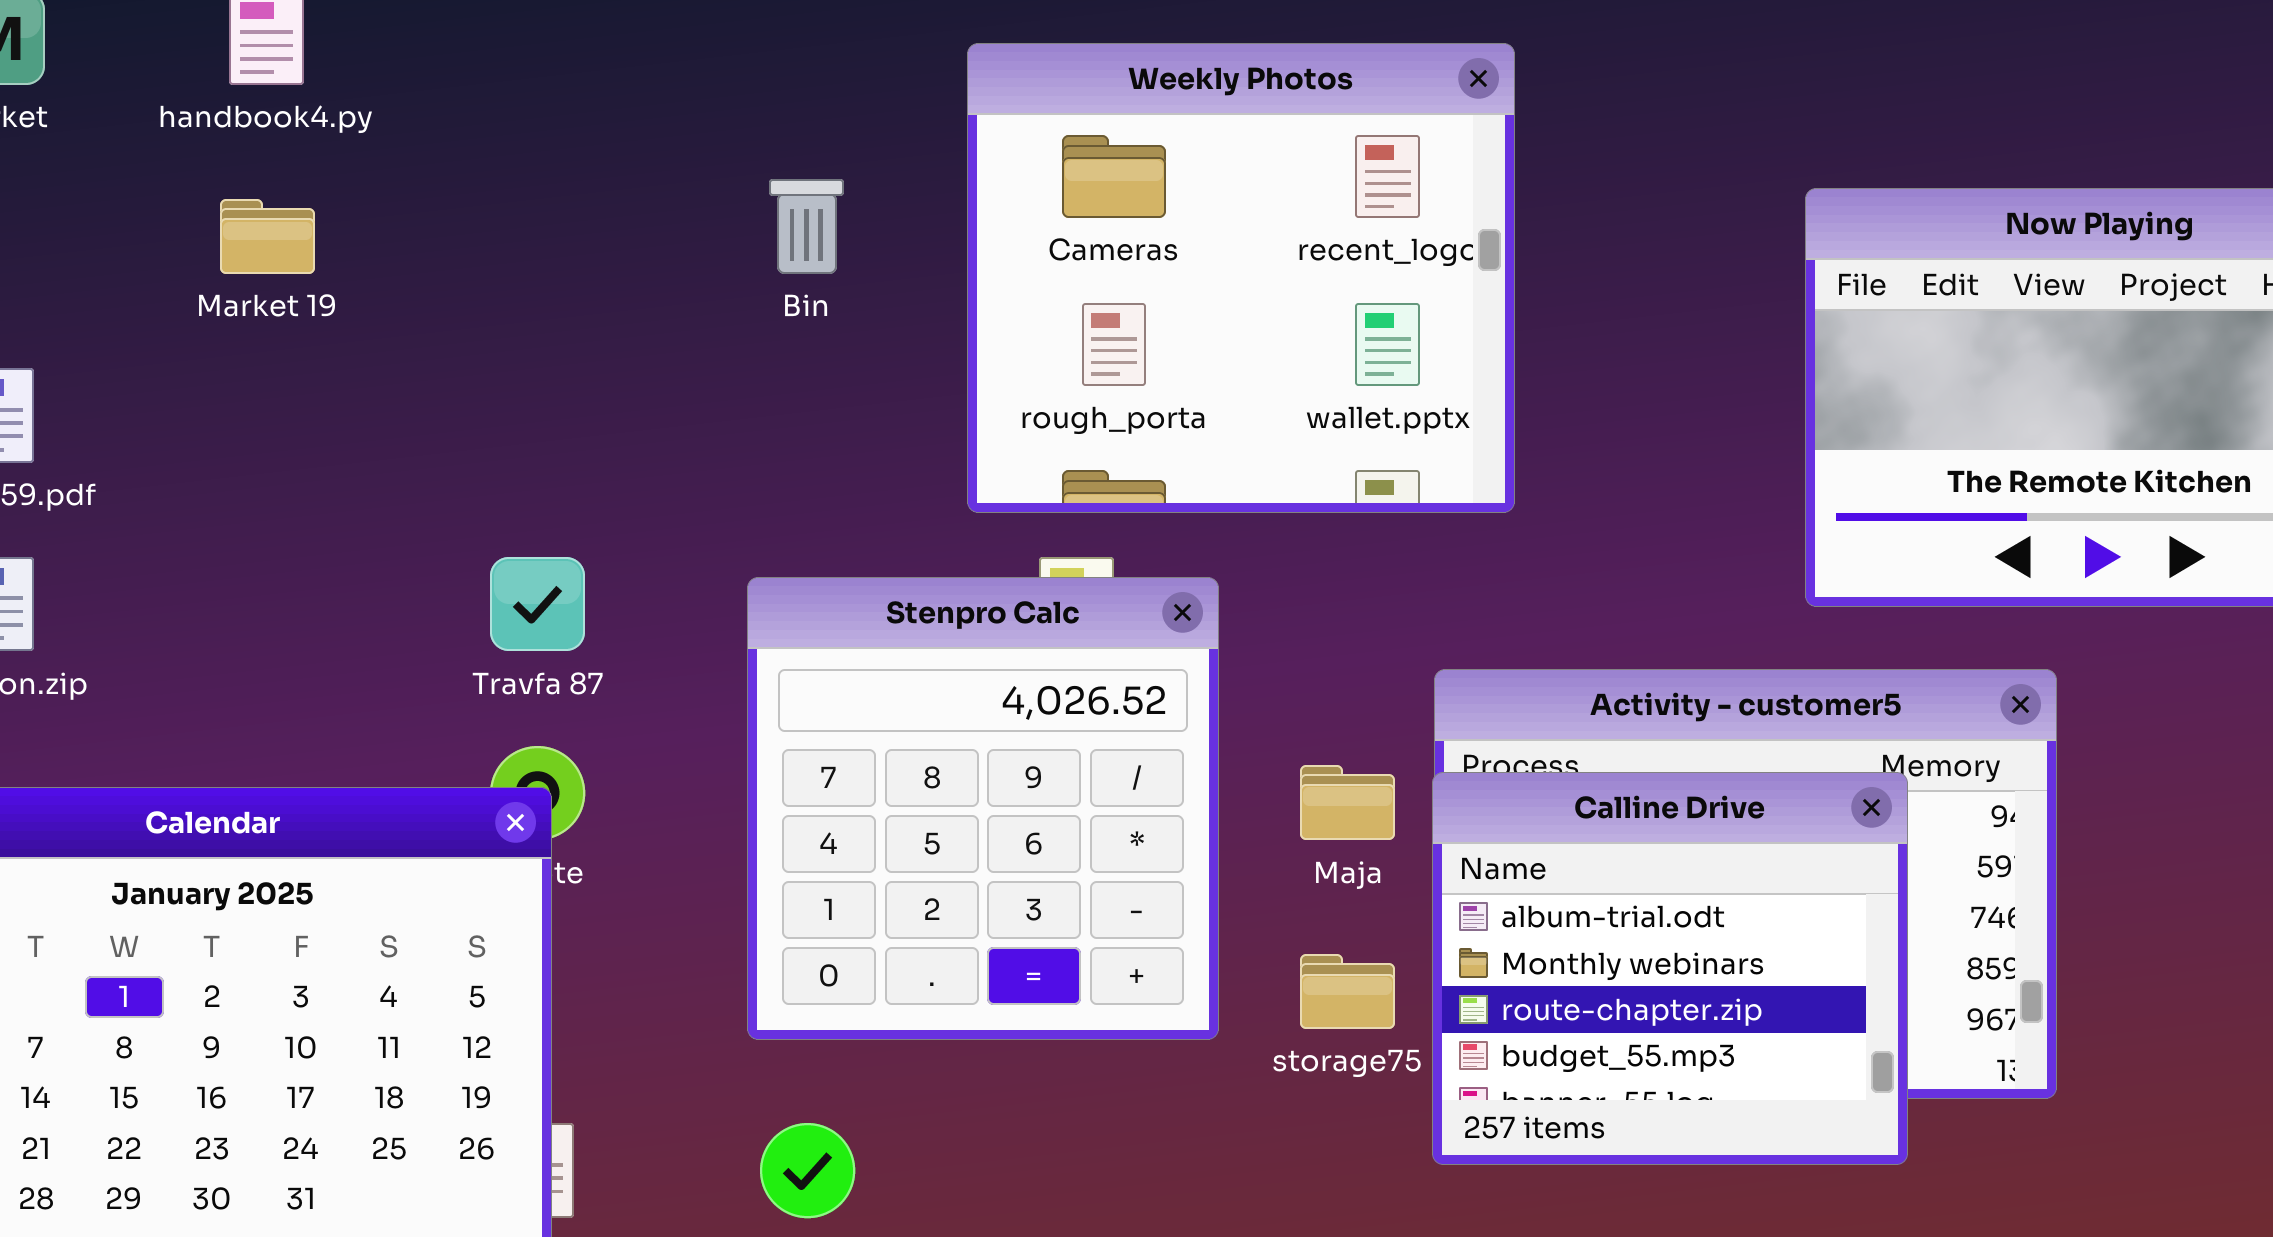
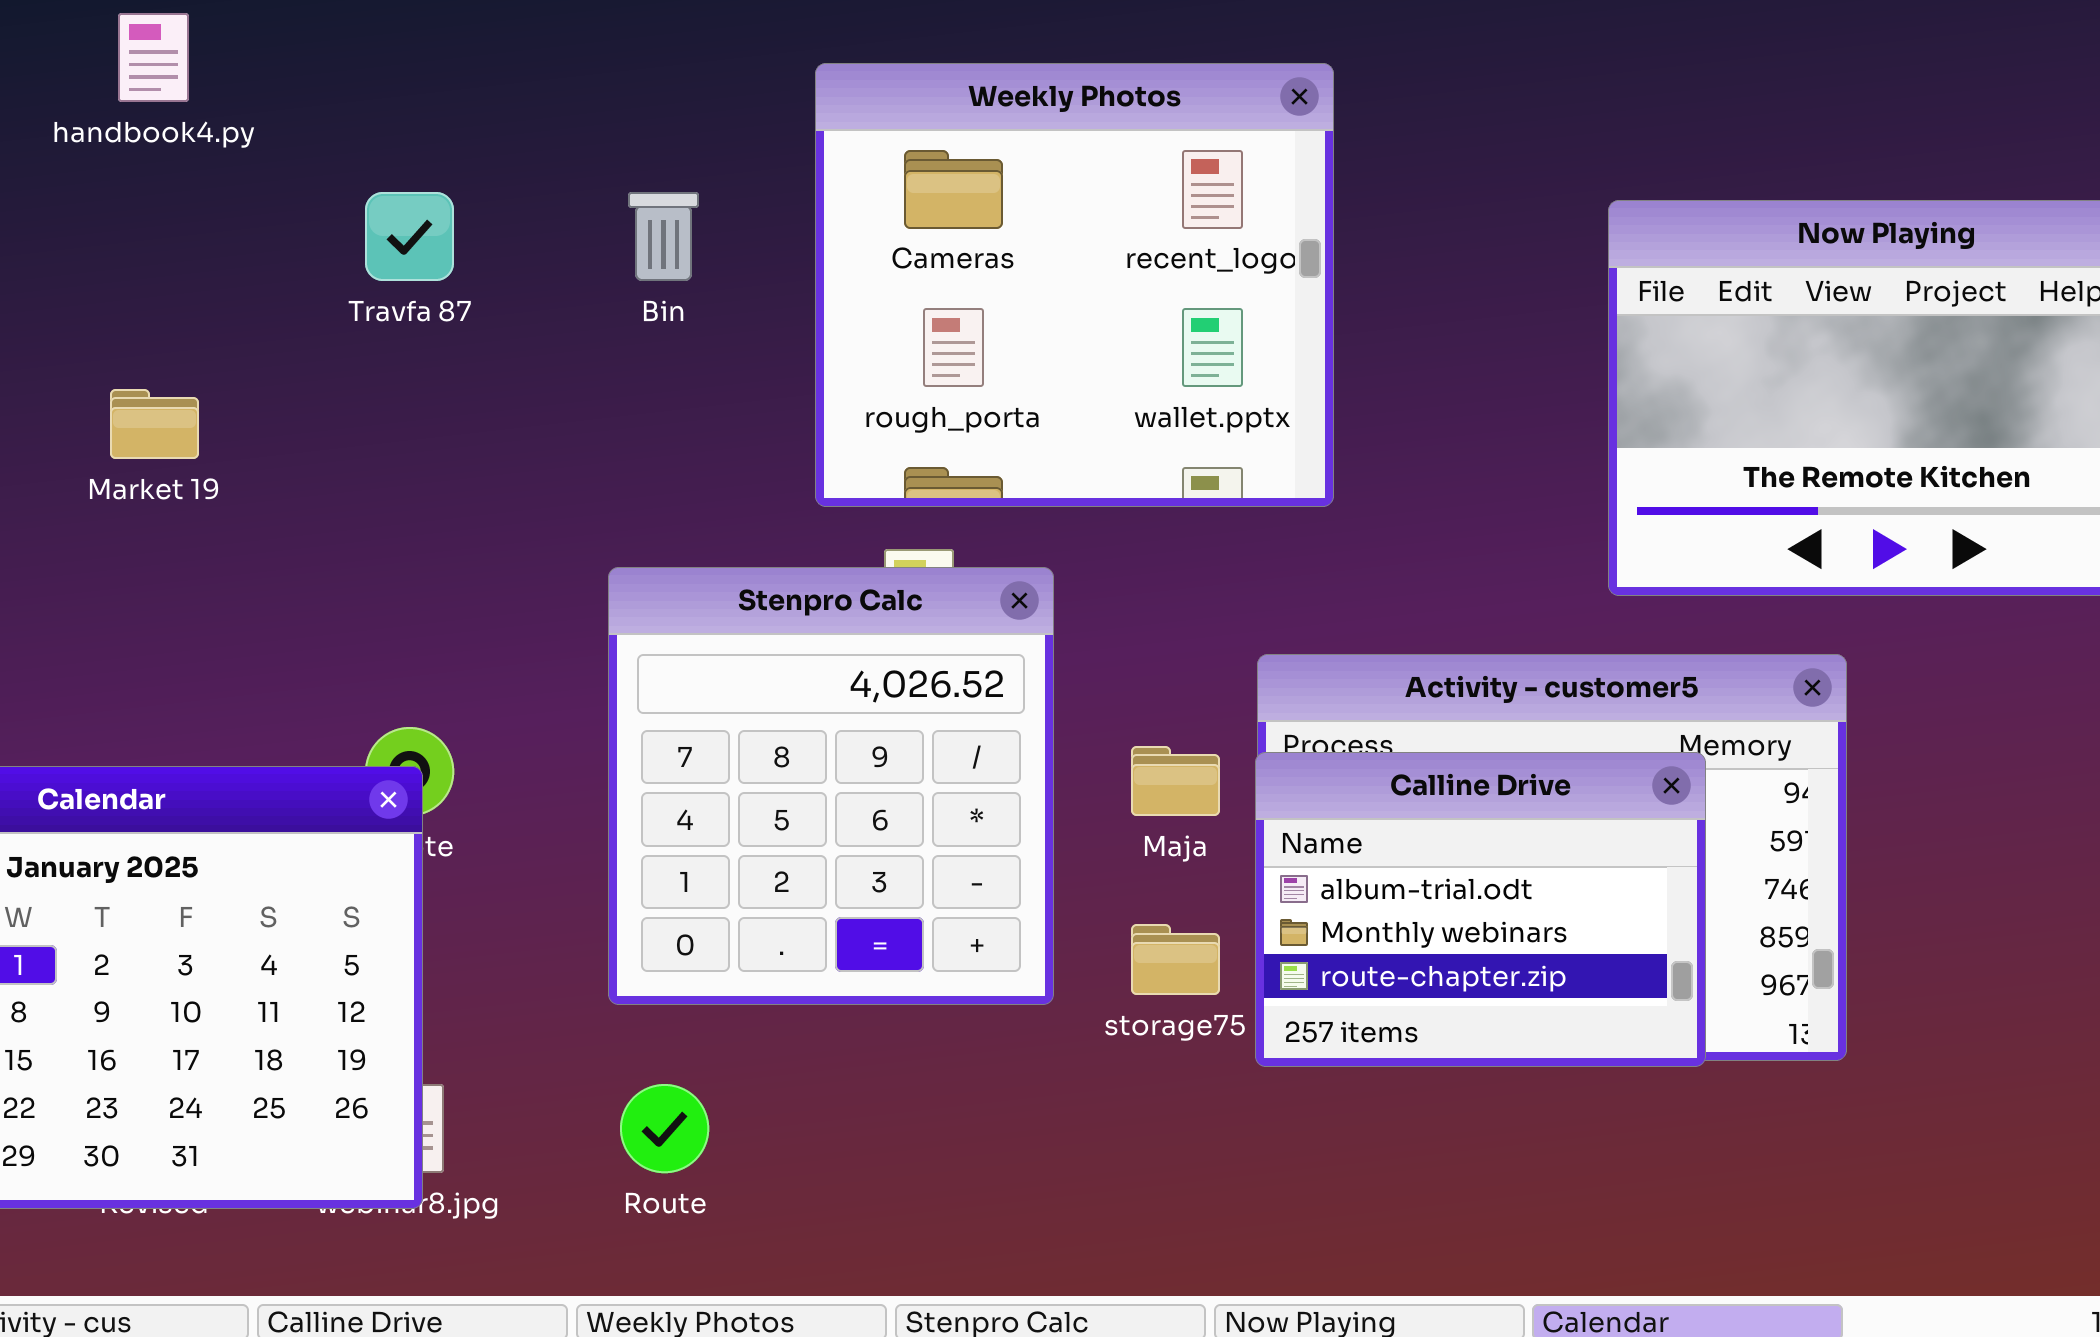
Market 19: [220,199,315,274] -> [110,389,199,459], moved
Travfa 87: [490,557,585,651] -> [365,192,454,281], moved
Calline Drive: [1432,772,1908,1165] -> [1255,752,1706,1067], resized

